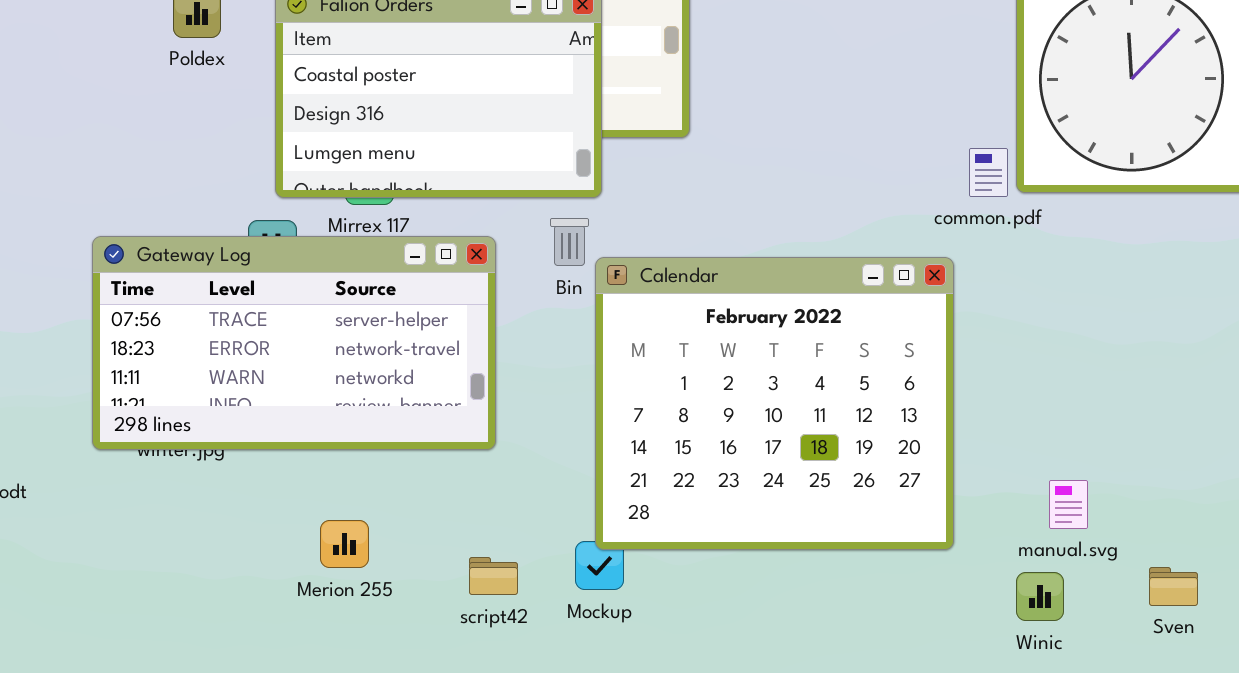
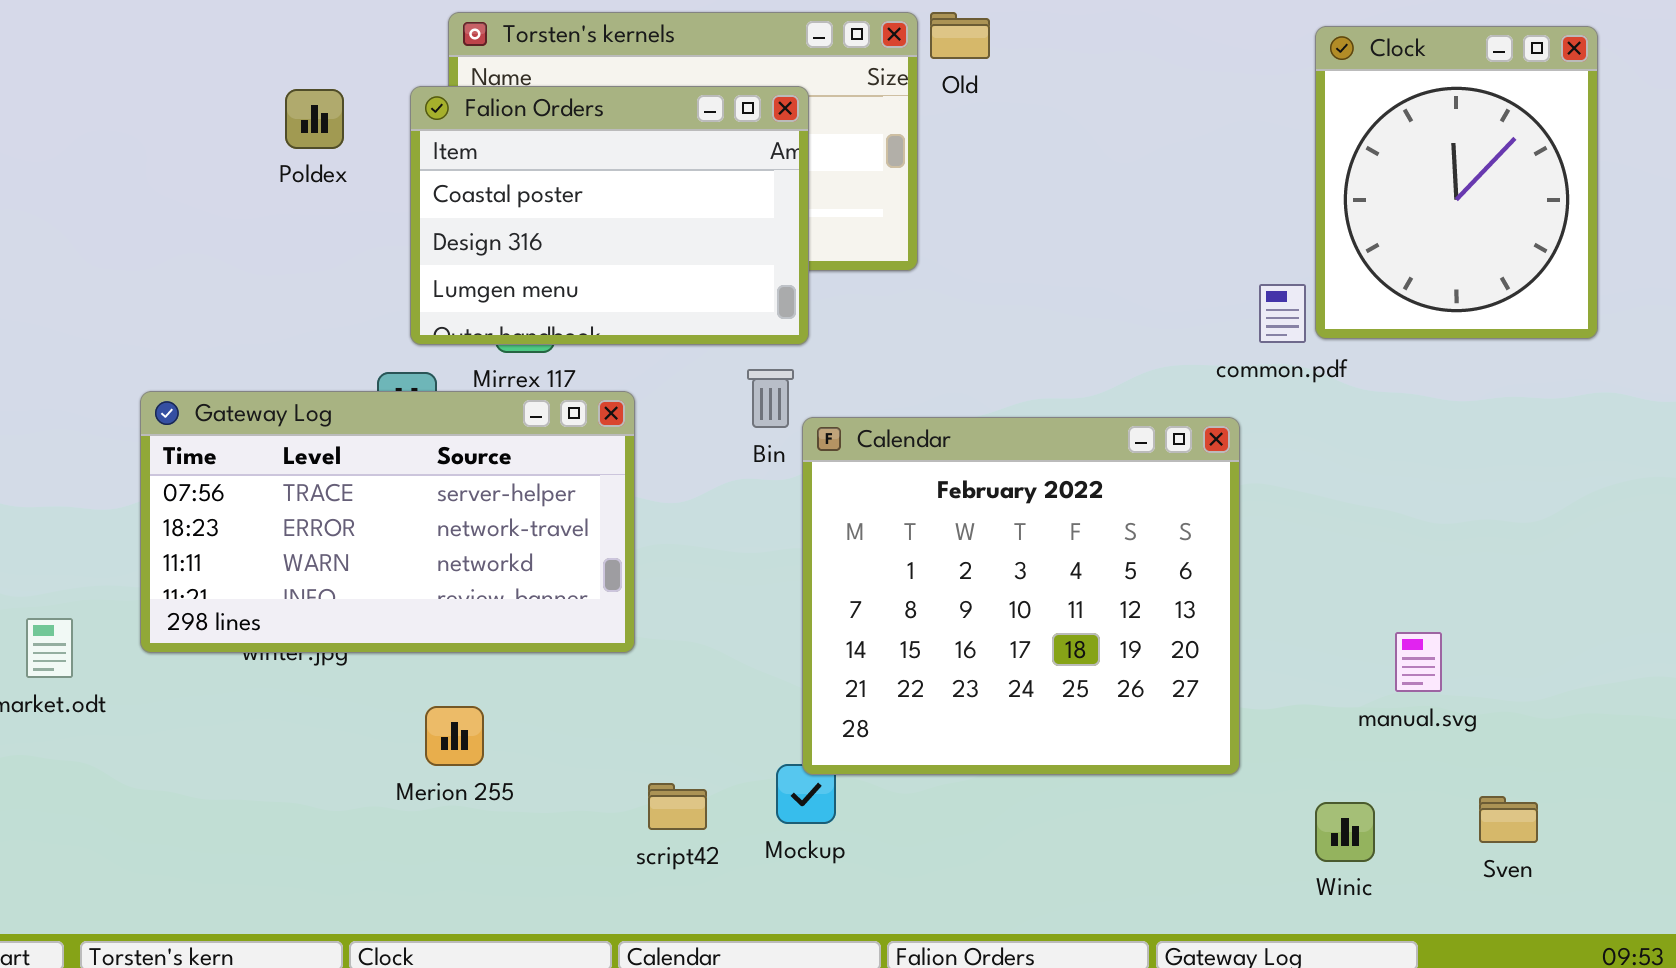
Gateway Log: [92,236,496,450] -> [140,391,635,653], moved
manual.svg: [1049,480,1088,529] -> [1395,632,1442,692], moved
Merion 255: [320,520,369,568] -> [425,706,484,766], moved

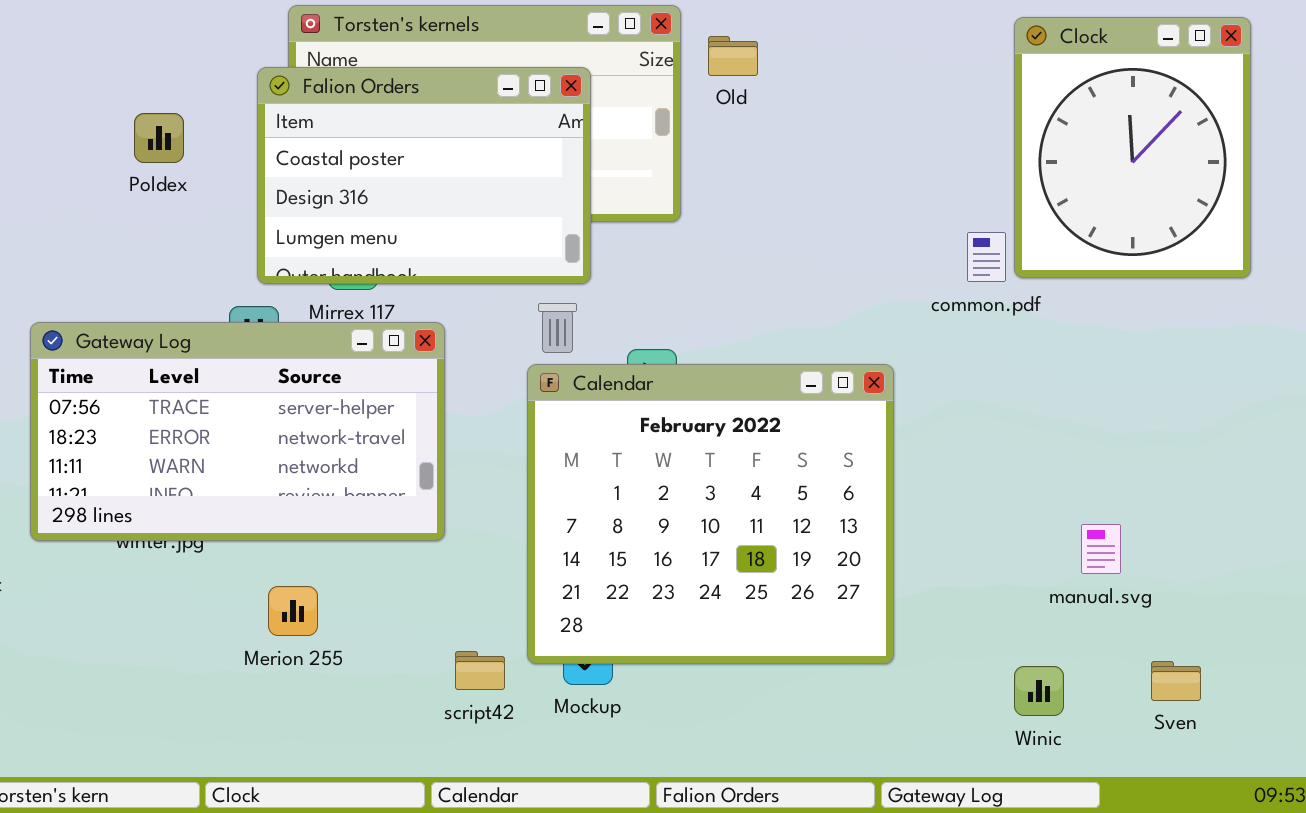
Old: [930,12,990,59] -> [708,36,758,76], moved
Poldex: [285,89,344,149] -> [134,113,184,163], moved
Calendar: [802,417,1240,775] -> [527,364,894,664], moved

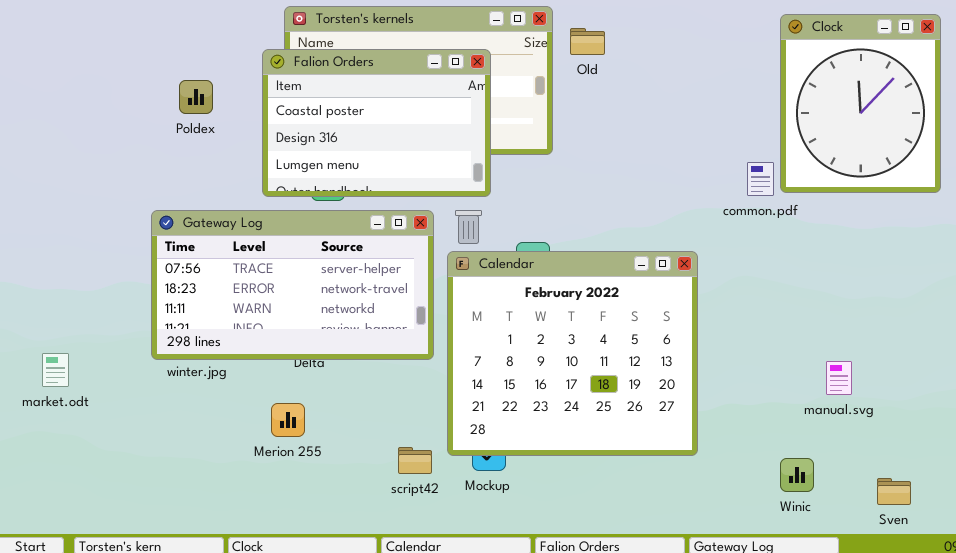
Gateway Log: [30,322,445,541] -> [151,210,434,360], moved
Sven: [1151,661,1201,701] -> [877,478,911,505], moved

